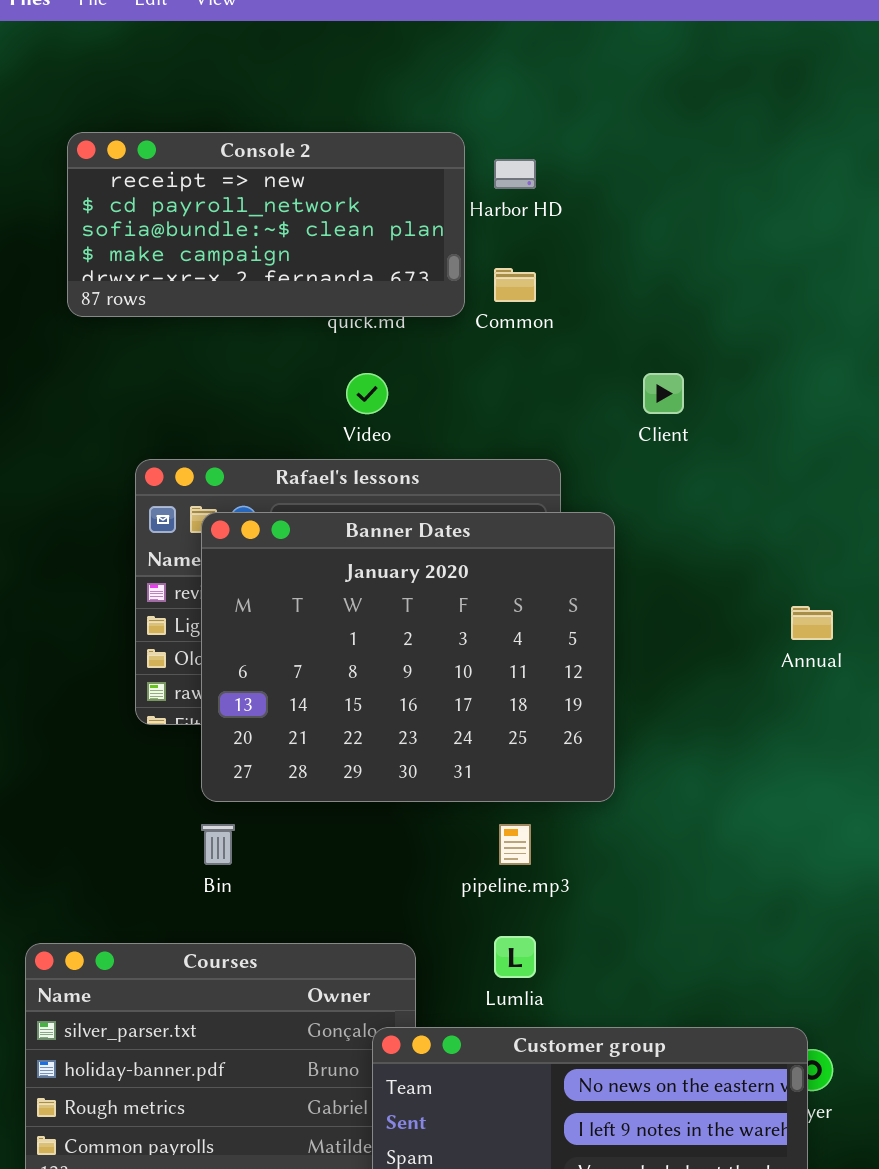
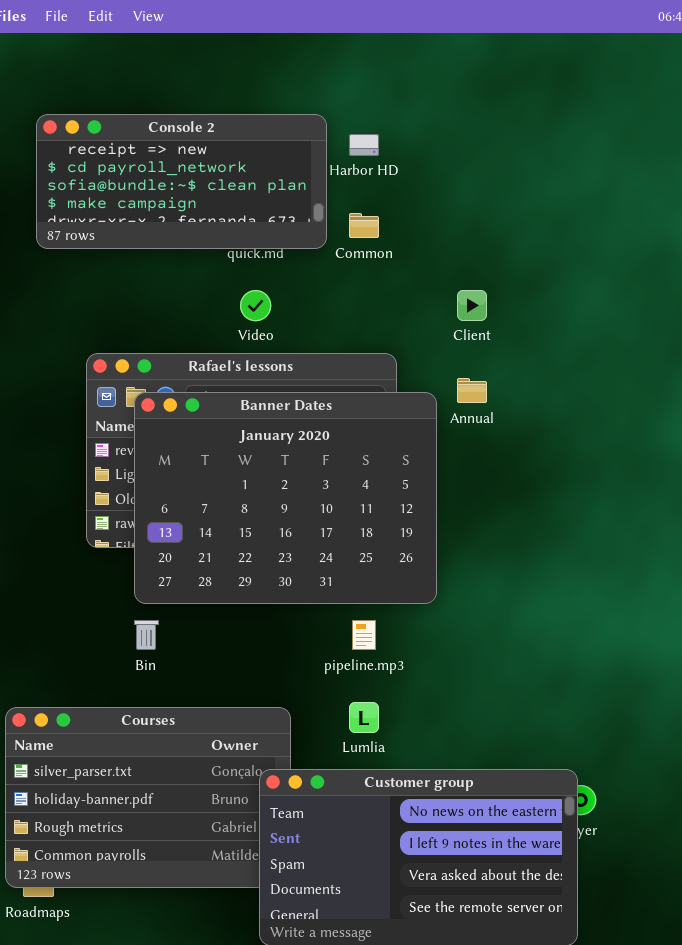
Annual: [791,606,833,640] -> [457,378,487,403], moved

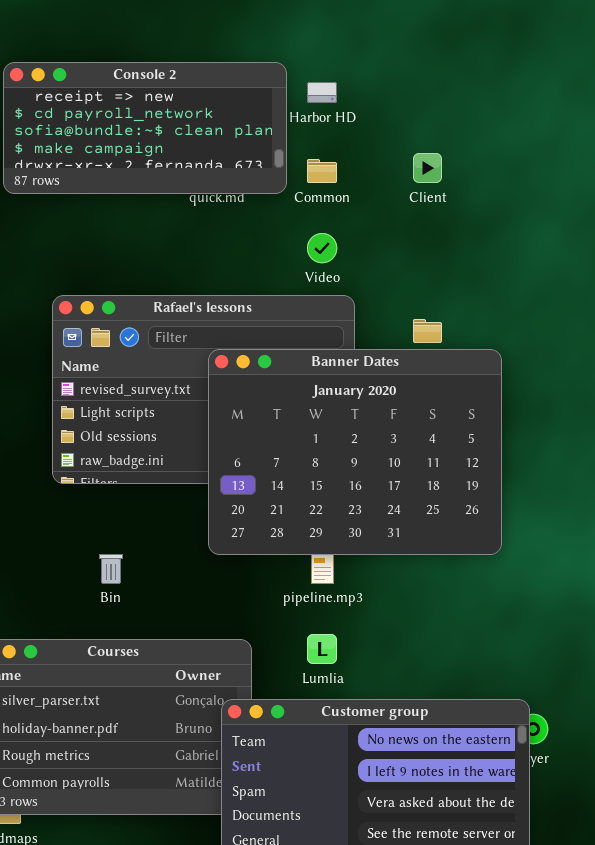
Video: [240,290,271,321] -> [307,233,337,263], moved
Client: [457,290,487,321] -> [413,153,442,183], moved
Banner Dates: [134,392,437,604] -> [208,349,502,555], moved

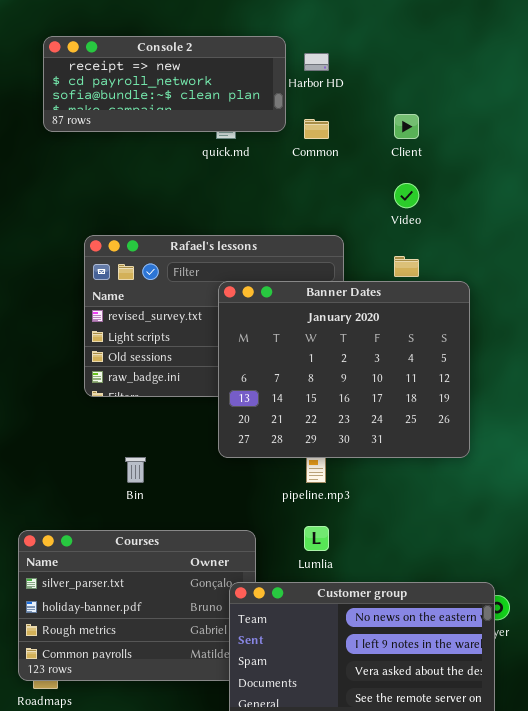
Console 2: [3,62,287,194] -> [43,36,286,132], resized
Video: [307,233,337,263] -> [394,183,419,208], moved

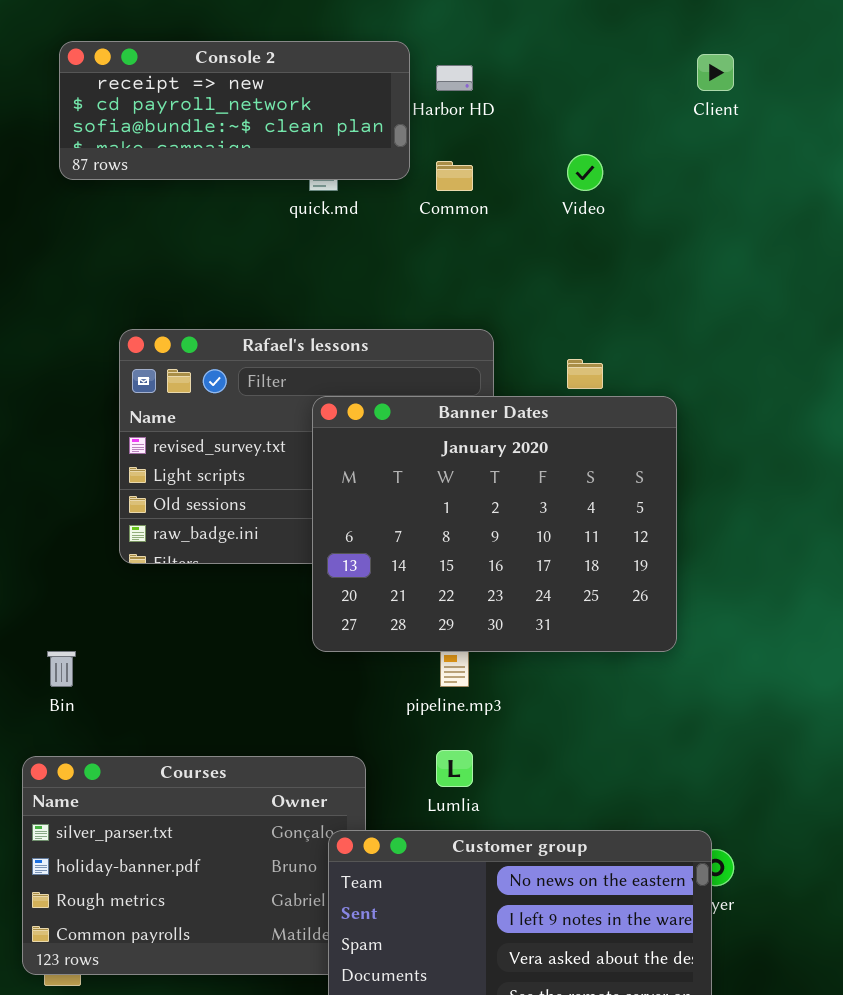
Client: [394,114,419,139] -> [697,54,734,91], moved
Video: [394,183,419,208] -> [567,154,603,191], moved
Bin: [125,457,146,483] -> [47,651,76,687], moved

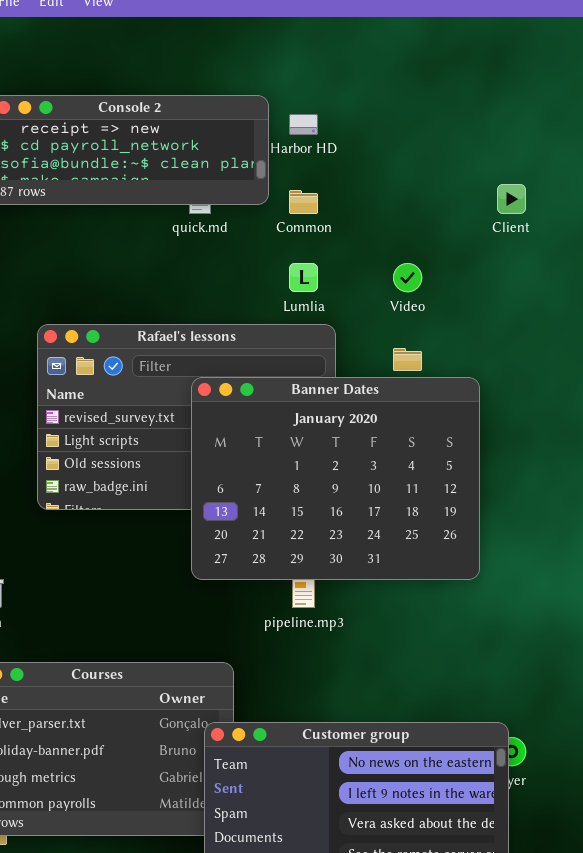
Client: [697,54,734,91] -> [497,184,526,214], moved
Video: [567,154,603,191] -> [393,263,422,292], moved
Lumlia: [436,750,473,787] -> [289,263,318,292], moved

